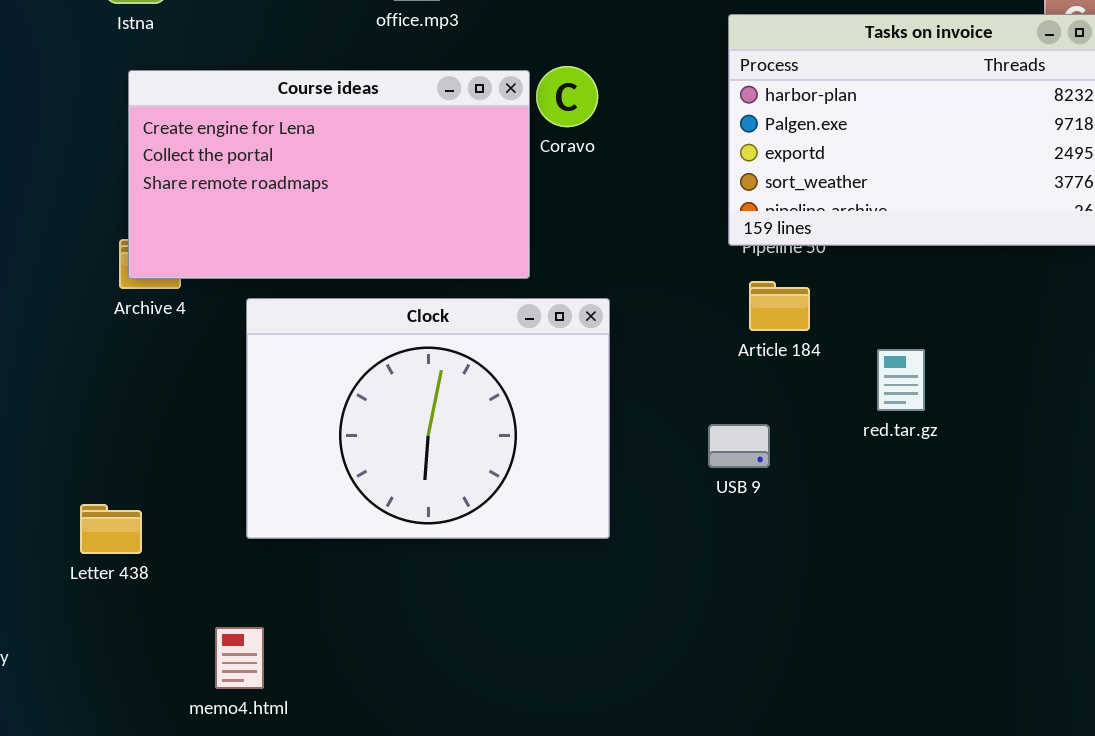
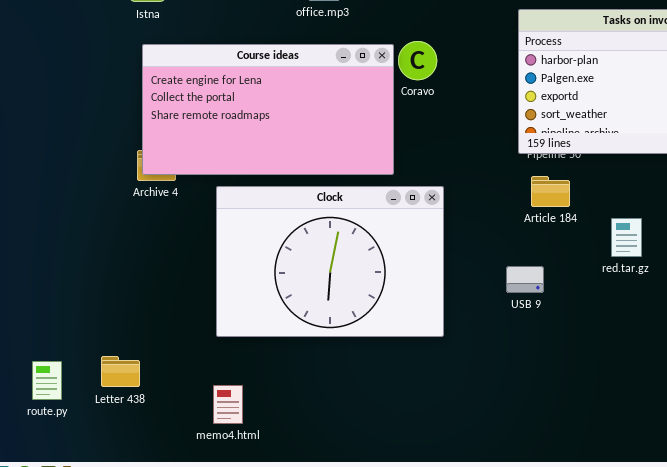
Letter 438: [80,504,142,554] -> [101,356,140,387], moved
memo4.html: [215,627,264,689] -> [213,385,243,424], moved

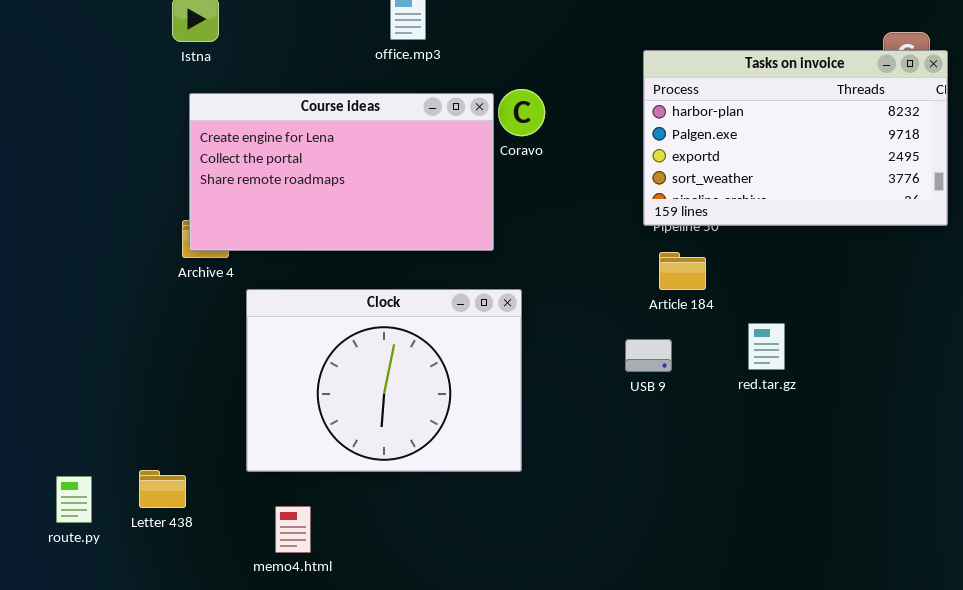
Clock: [216,186,444,337] -> [246,289,522,472], moved
red.tar.gz: [611,218,642,257] -> [748,323,785,370], moved
USB 9: [506,266,544,293] -> [625,339,672,372], moved

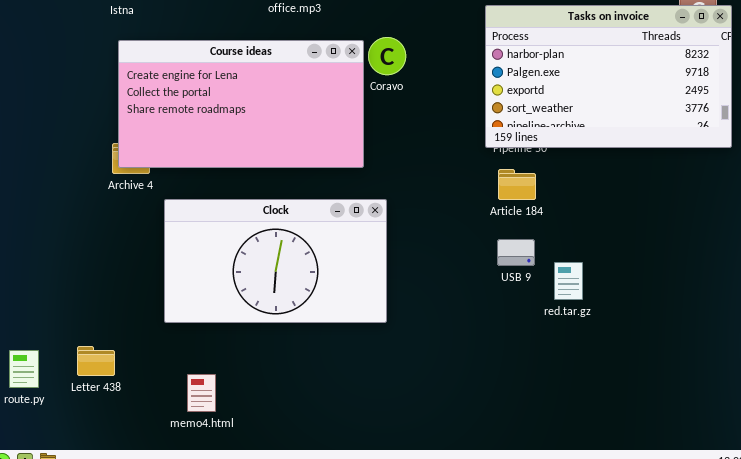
Clock: [246,289,522,472] -> [164,199,387,323], resized
red.tar.gz: [748,323,785,370] -> [554,262,583,300], moved
USB 9: [625,339,672,372] -> [497,239,535,266], moved

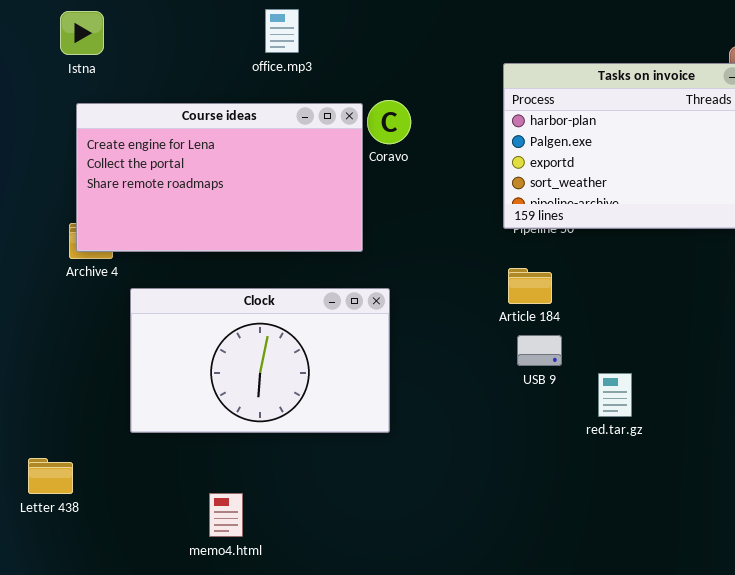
Article 184: [498,169,536,200] -> [508,268,552,304], moved
red.tar.gz: [554,262,583,300] -> [598,373,632,417], moved
memo4.html: [187,374,216,412] -> [209,493,243,537], moved

